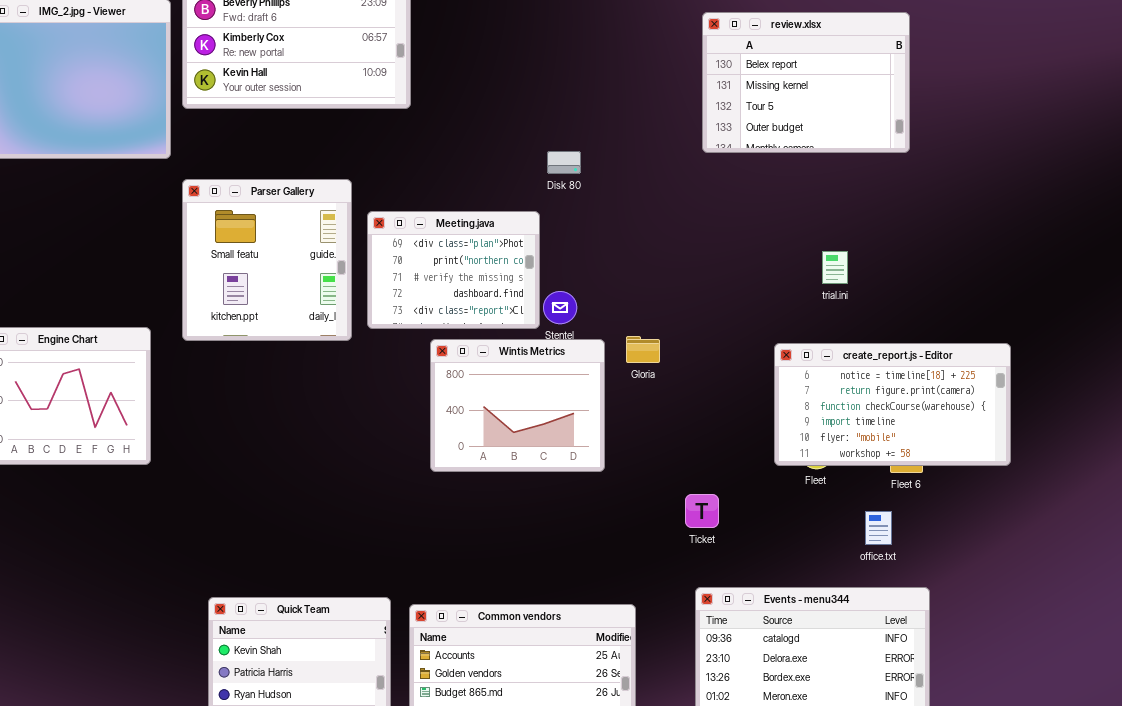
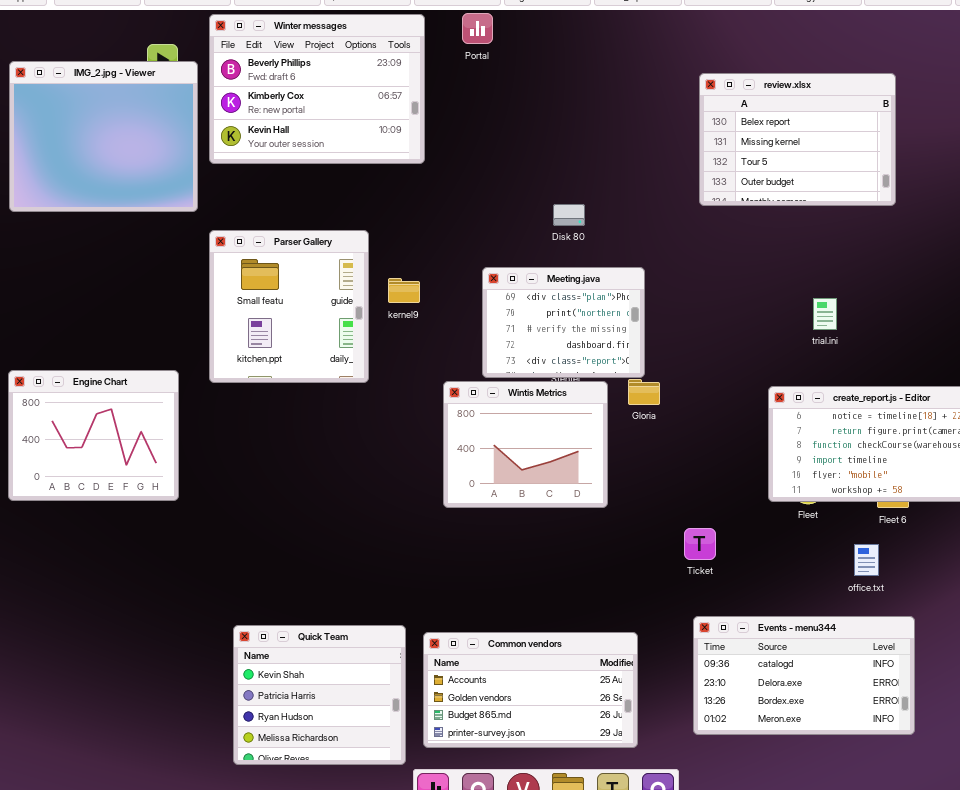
Meeting.java: [367,211,540,329] -> [482,267,645,378], moved

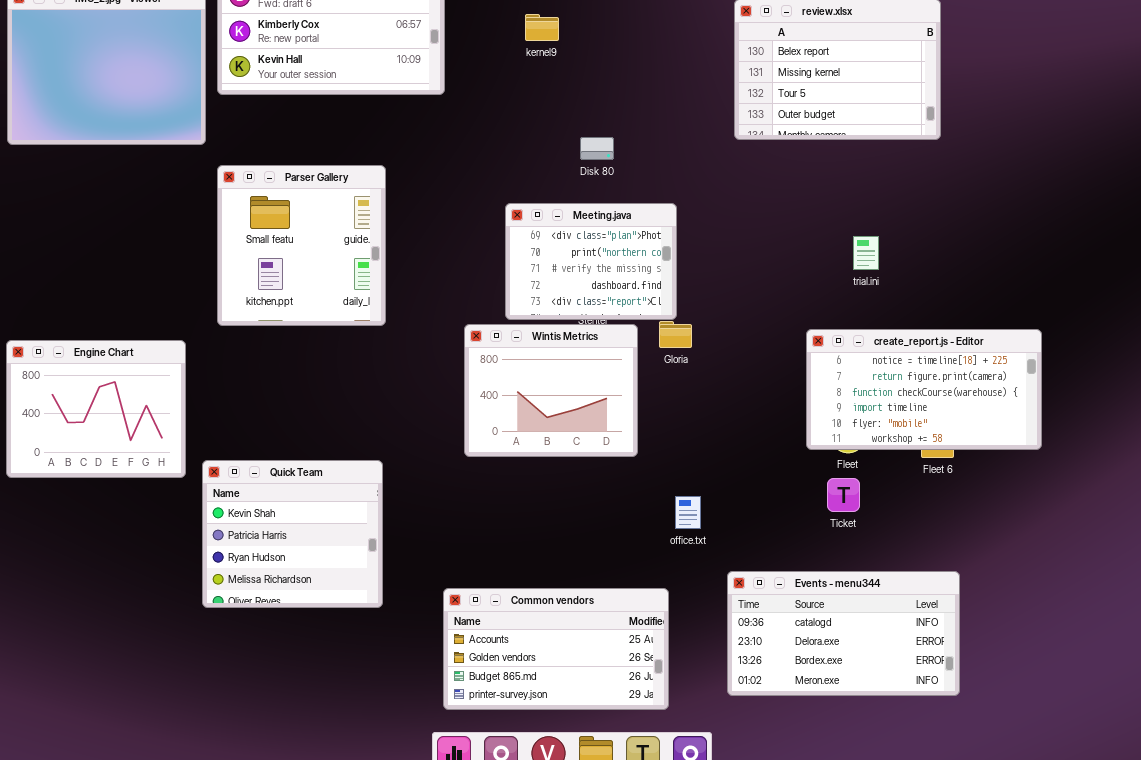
kernel9: [388,278,420,303] -> [525,14,559,41], moved
Engine Chart: [8,370,179,501] -> [6,340,186,478], moved
Ticket: [684,528,716,560] -> [827,478,860,512], moved
office.txt: [854,544,879,576] -> [675,496,701,529], moved
Quick Team: [233,625,406,765] -> [202,460,383,608], moved

